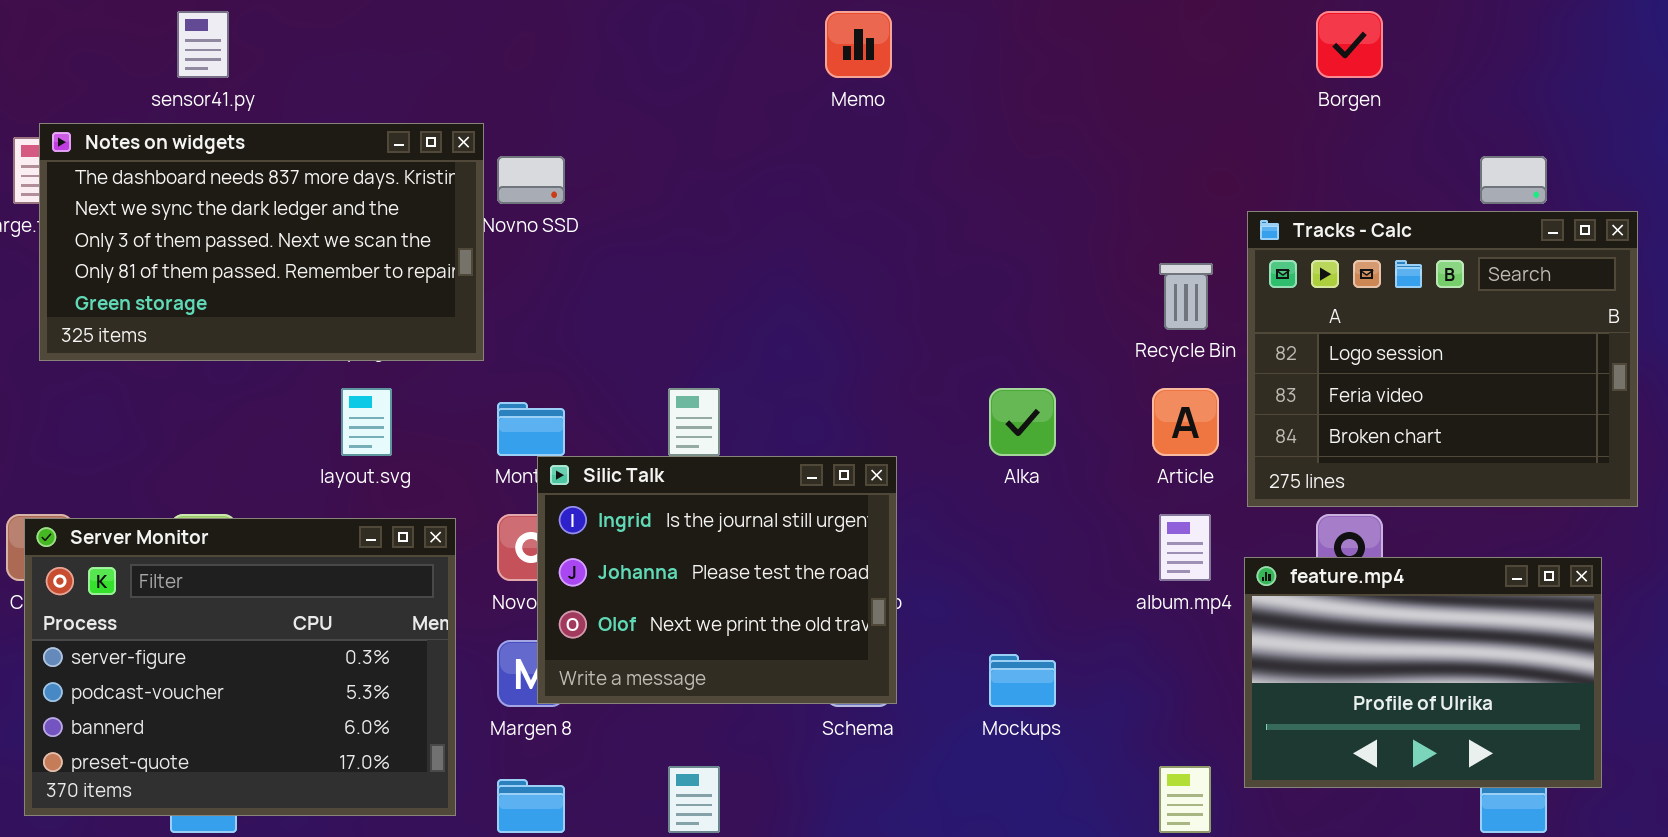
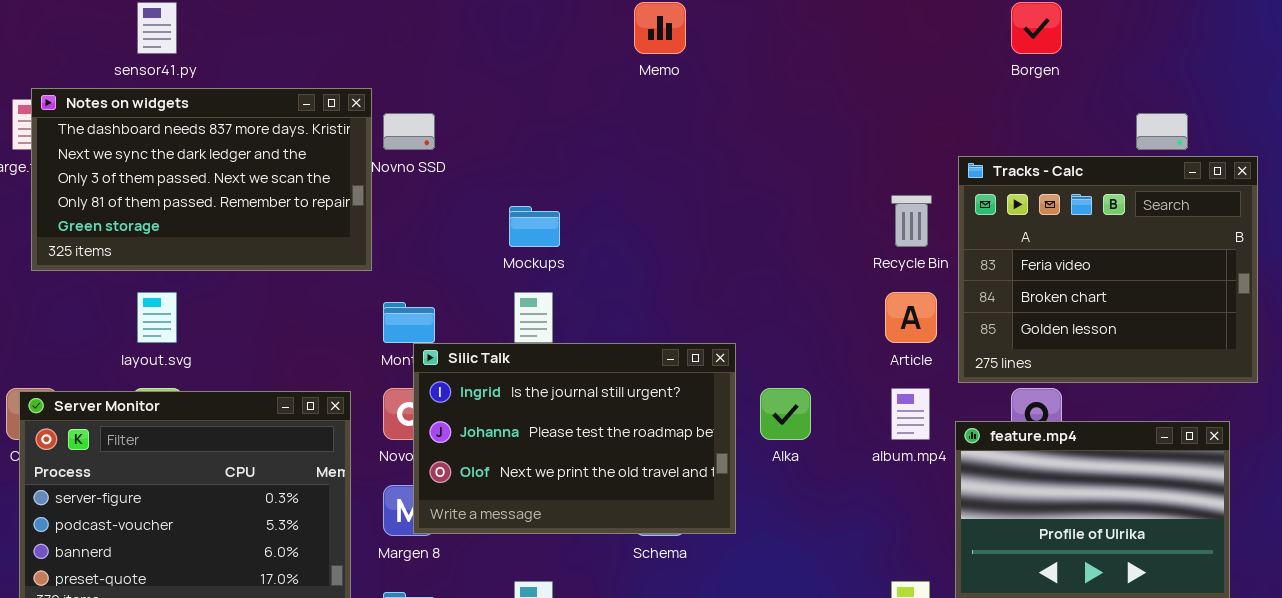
Tracks - Calc: [1247,211,1638,507] -> [958,156,1258,383], scrolled down 1 row
layout.svg: [341,388,392,456] -> [137,292,177,343], moved
Alka: [989,388,1056,456] -> [760,388,811,440], moved
Silic Talk: [537,456,897,704] -> [413,343,736,534], resized
Mockups: [989,654,1056,707] -> [509,206,560,247], moved

